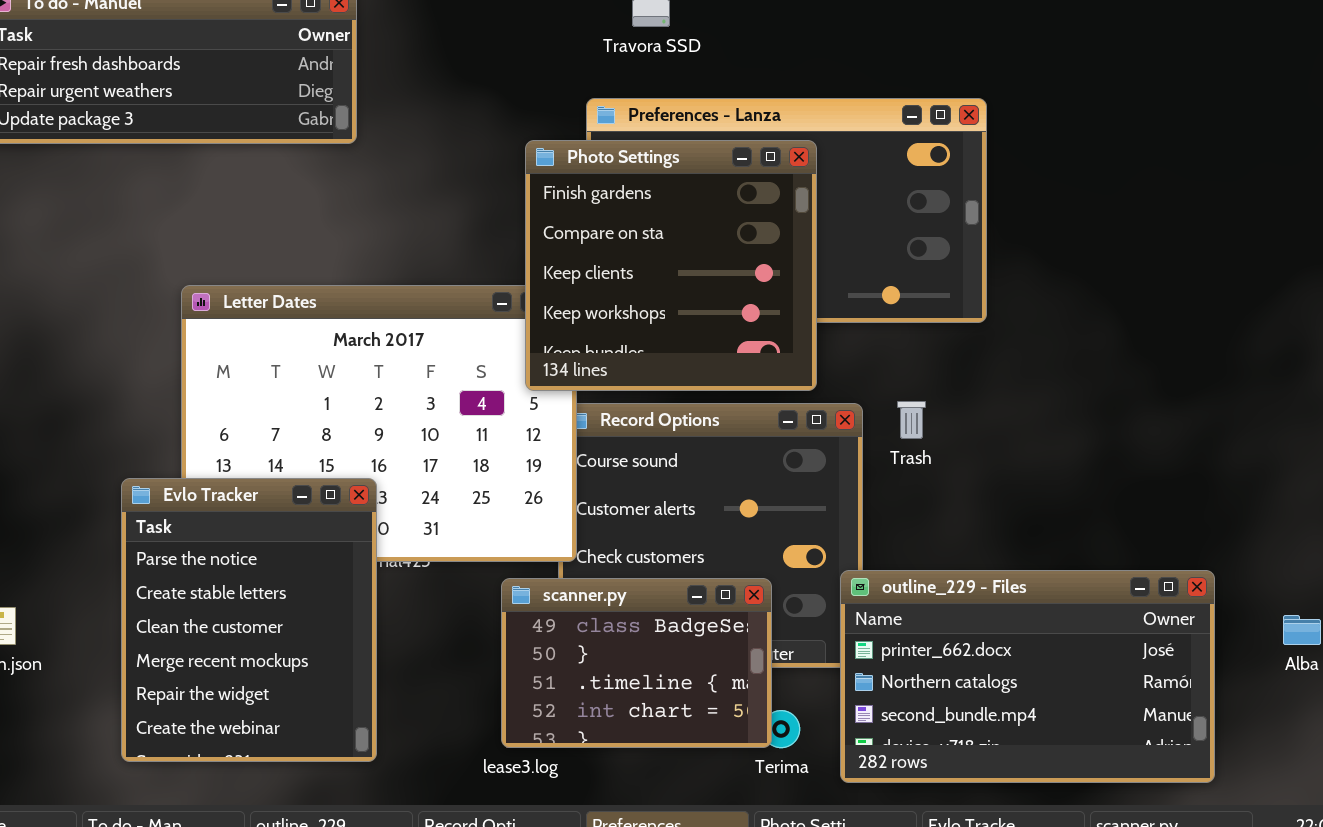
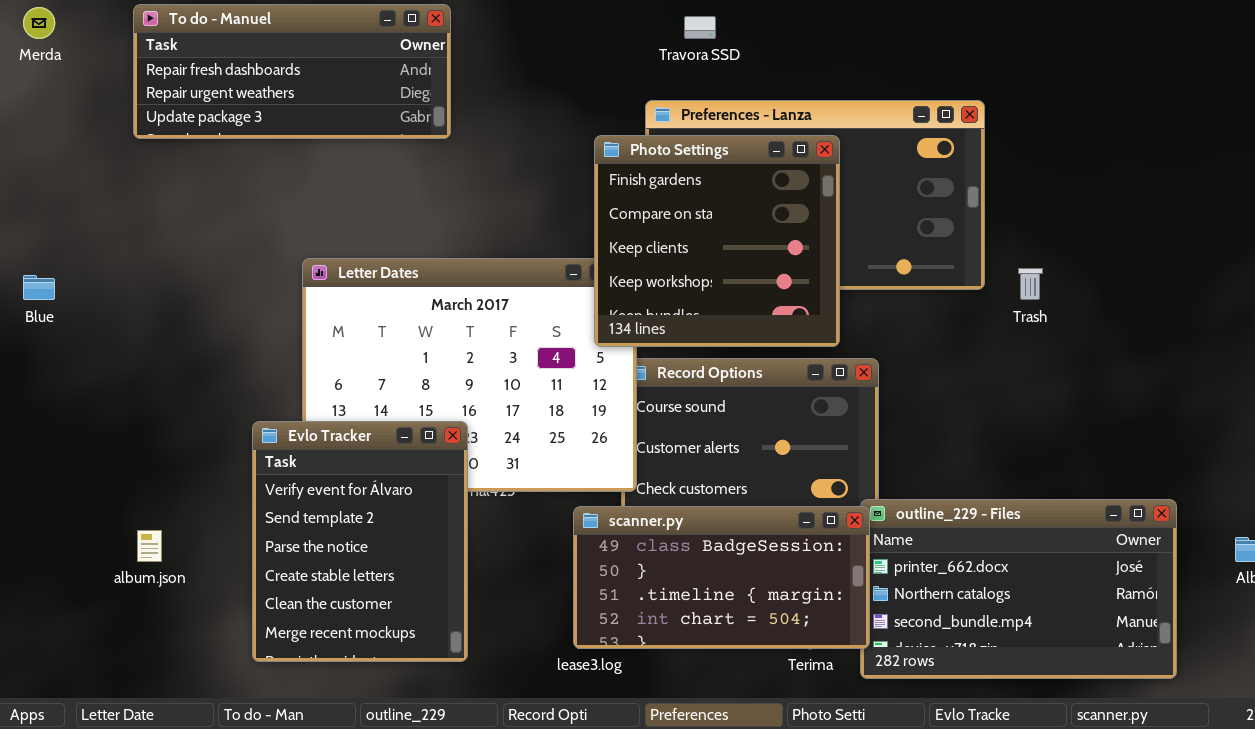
Trash: [897,401,926,439] -> [1018,268,1043,300], moved
Evlo Tracker: [121,478,377,762] -> [252,421,468,662], scrolled up 2 rows
scanner.py: [501,578,772,748] -> [573,506,870,649], resized

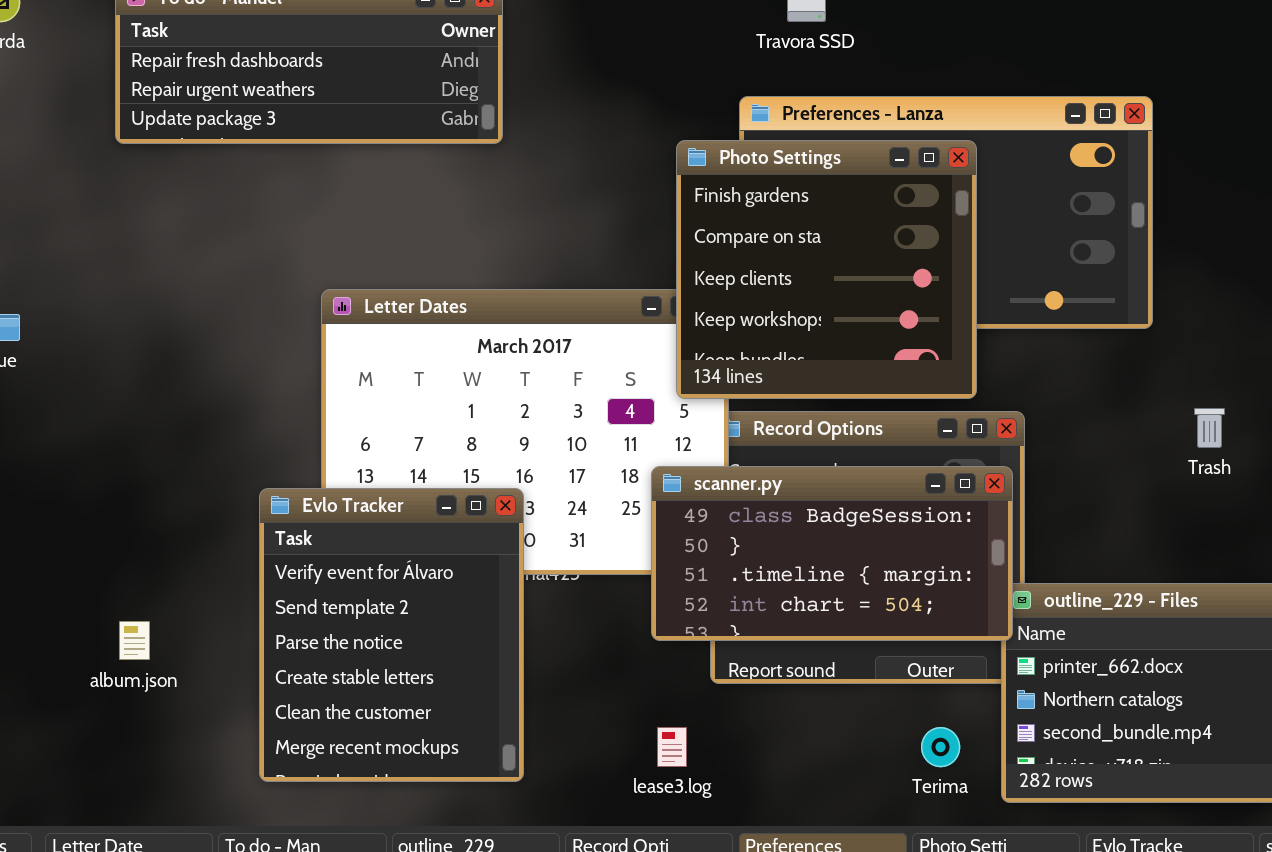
Trash: [1018,268,1043,300] -> [1194,408,1225,448], moved
scanner.py: [573,506,870,649] -> [651,466,1013,641], moved

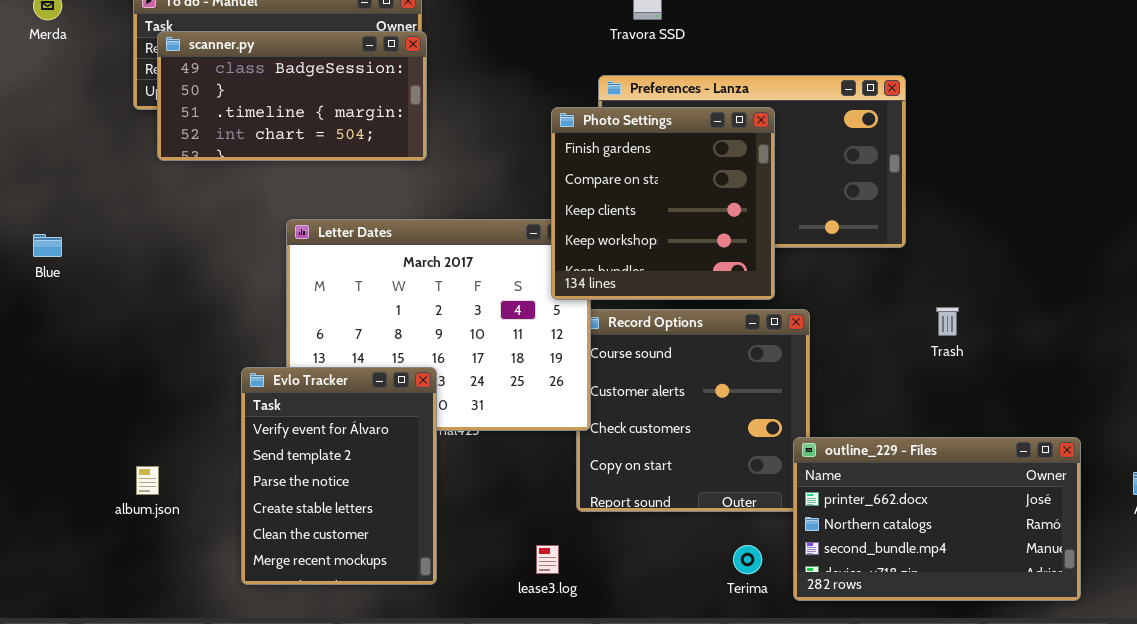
scanner.py: [651,466,1013,641] -> [157,31,427,161], moved

